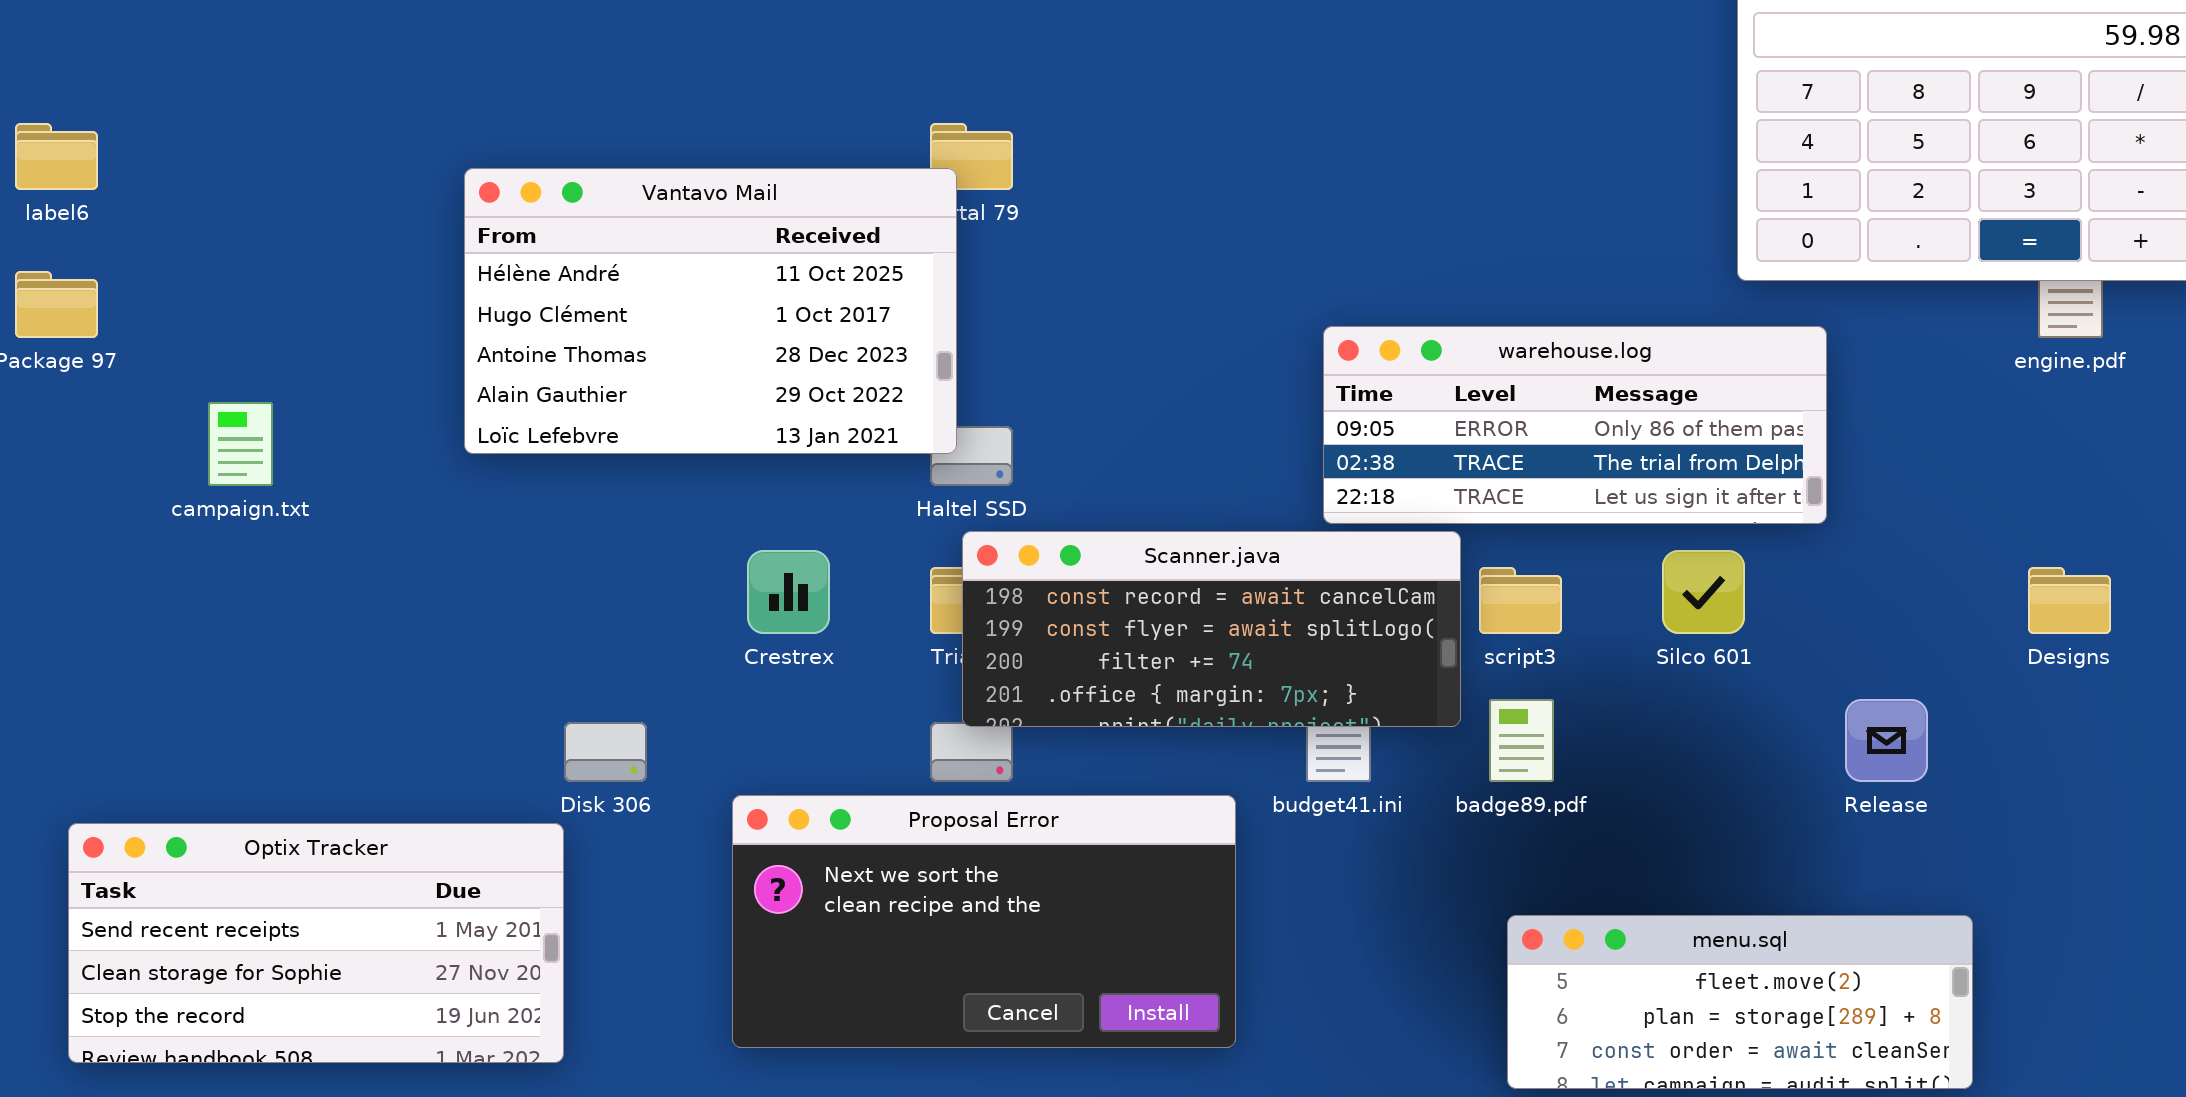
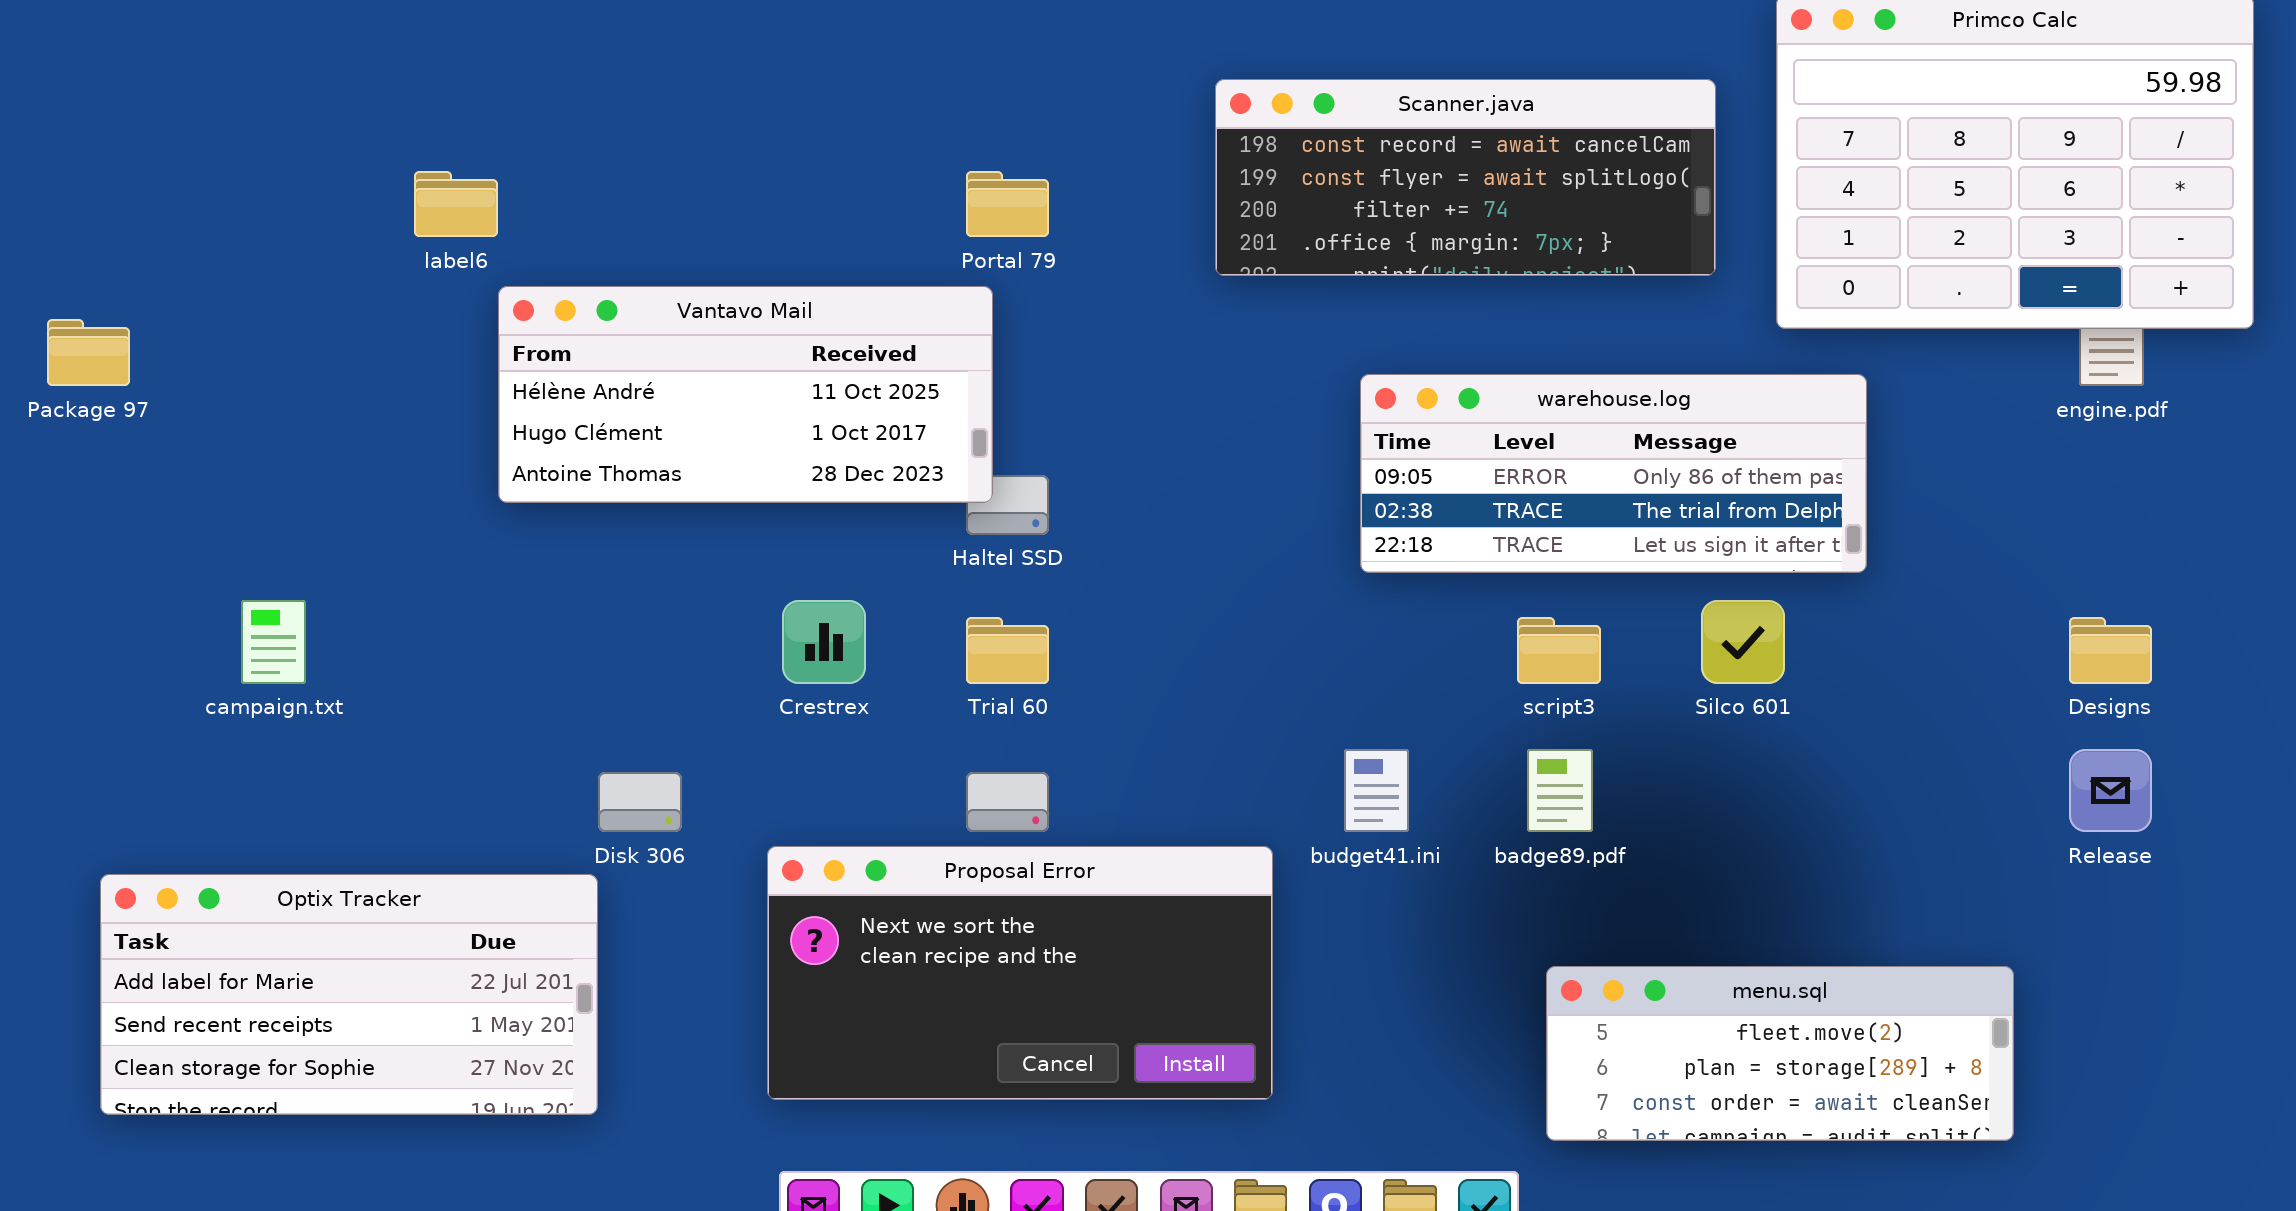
label6: [15,123,98,190] -> [414,171,498,237], moved
Vantavo Mail: [464,168,957,454] -> [498,286,993,503], resized
campaign.txt: [208,402,273,486] -> [241,600,306,684], moved
Scanner.java: [962,531,1461,727] -> [1215,79,1716,276], moved
Release: [1845,699,1928,782] -> [2069,749,2152,832], moved
Optix Tracker: [68,823,564,1063] -> [100,874,598,1115], scrolled up 1 row

